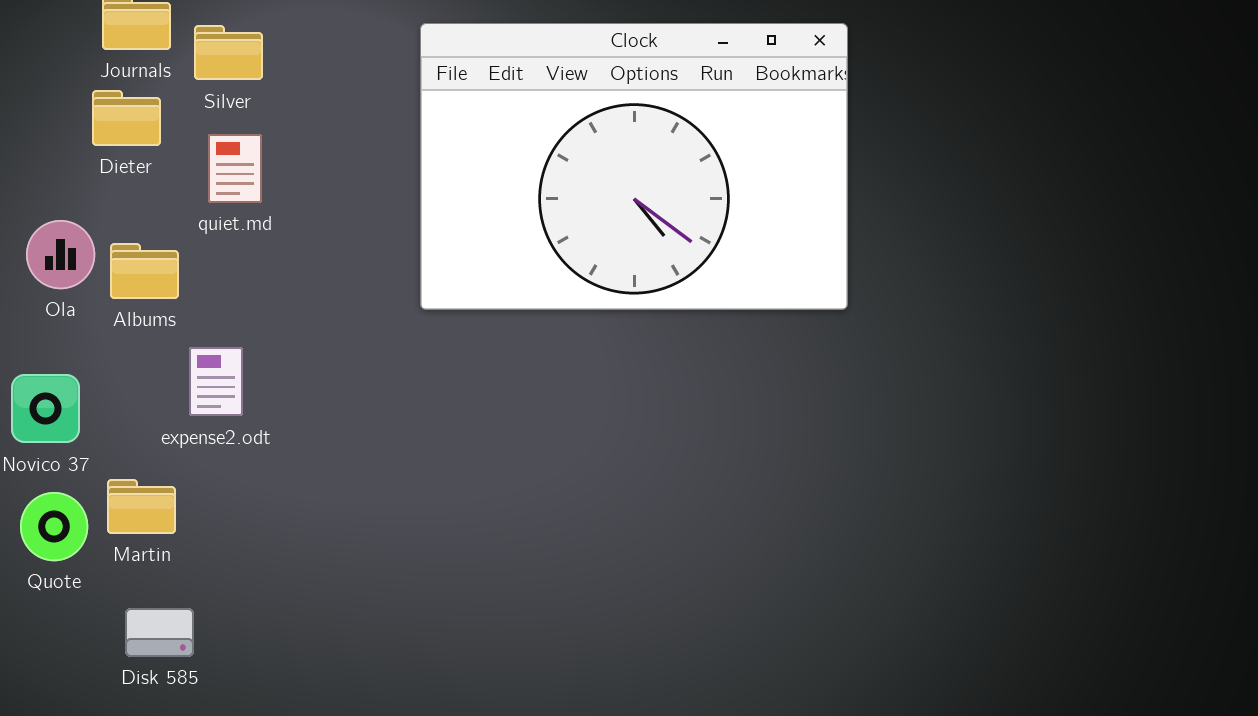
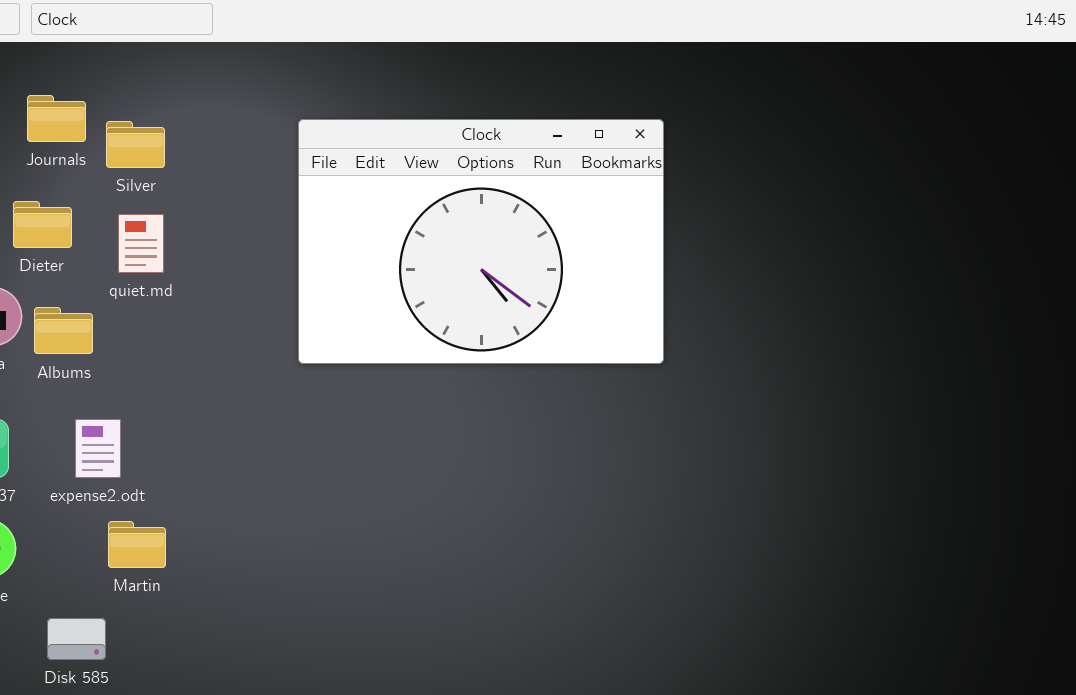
Dieter: [92,90,161,146] -> [13,201,72,248], moved
expense2.odt: [189,347,243,416] -> [75,419,121,478], moved
Martin: [107,479,176,534] -> [108,521,166,568], moved

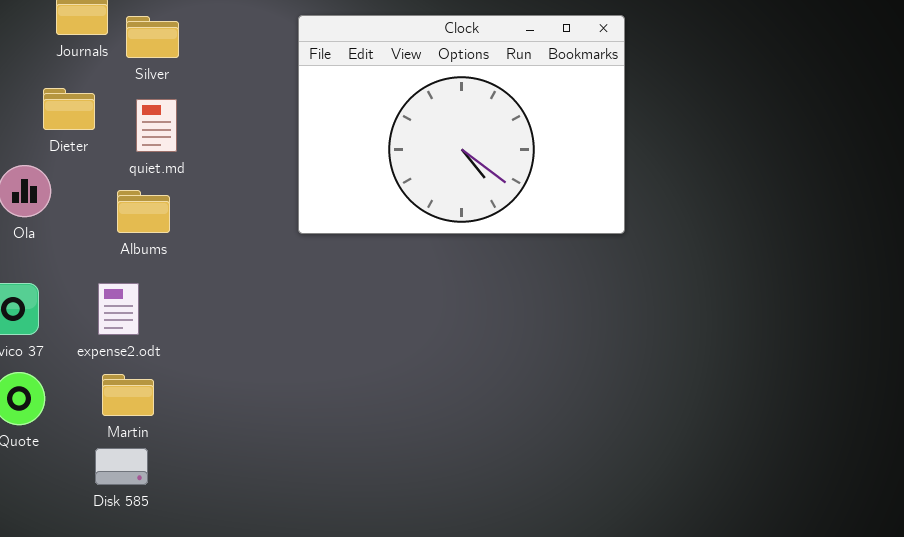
Albums: [34,307,93,354] -> [117,190,170,233], moved
Martin: [108,521,166,568] -> [102,374,154,416], moved
Disk 585: [47,618,106,660] -> [95,448,148,485], moved

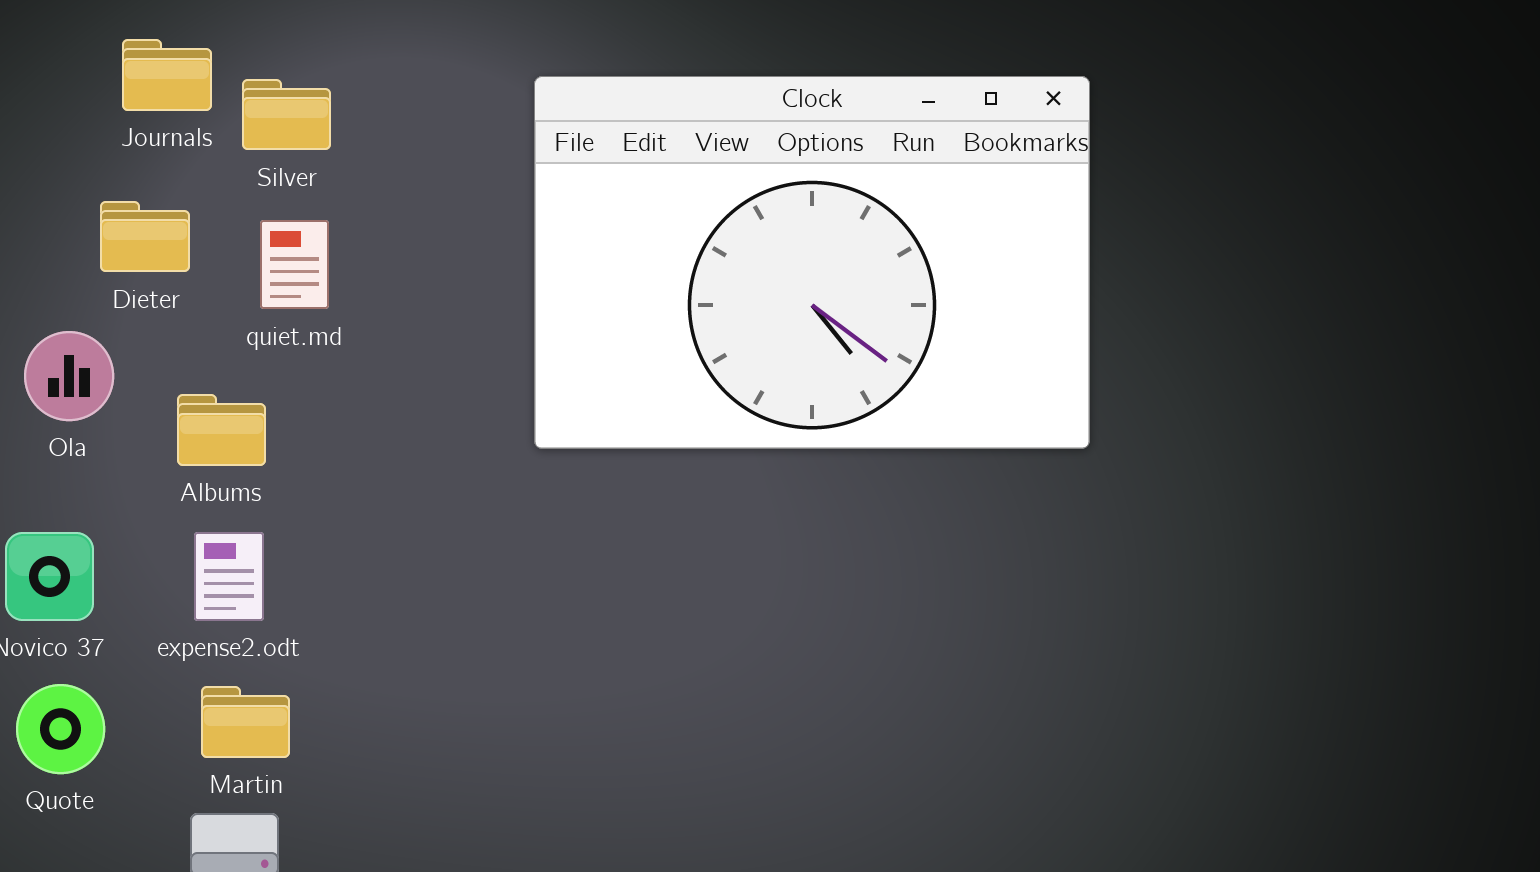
Albums: [117,190,170,233] -> [177,394,266,466], moved

